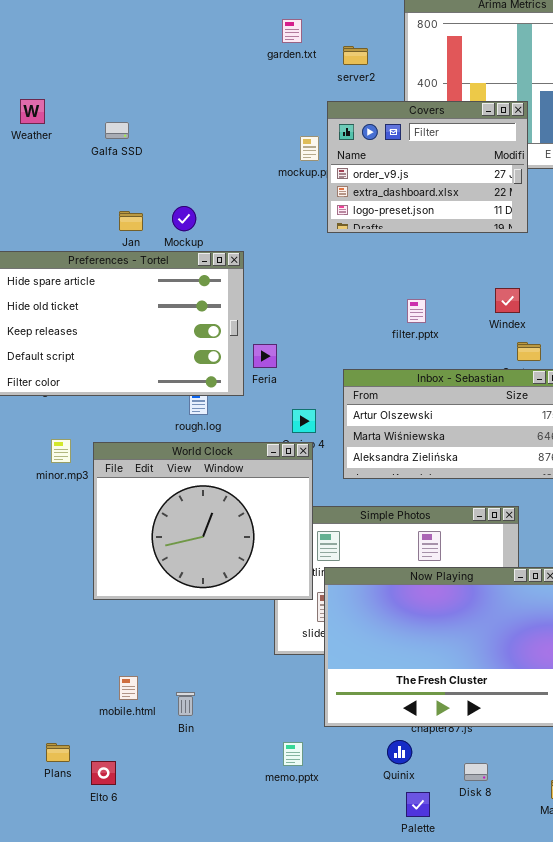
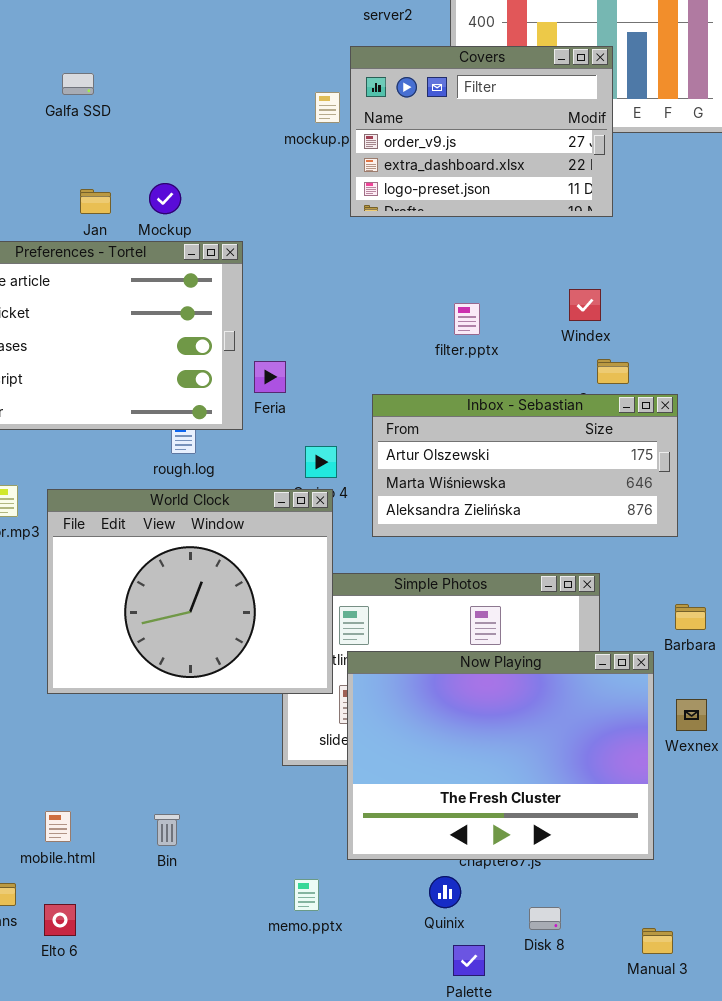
mobile.html: [119,676,138,700] -> [45,811,71,842], moved

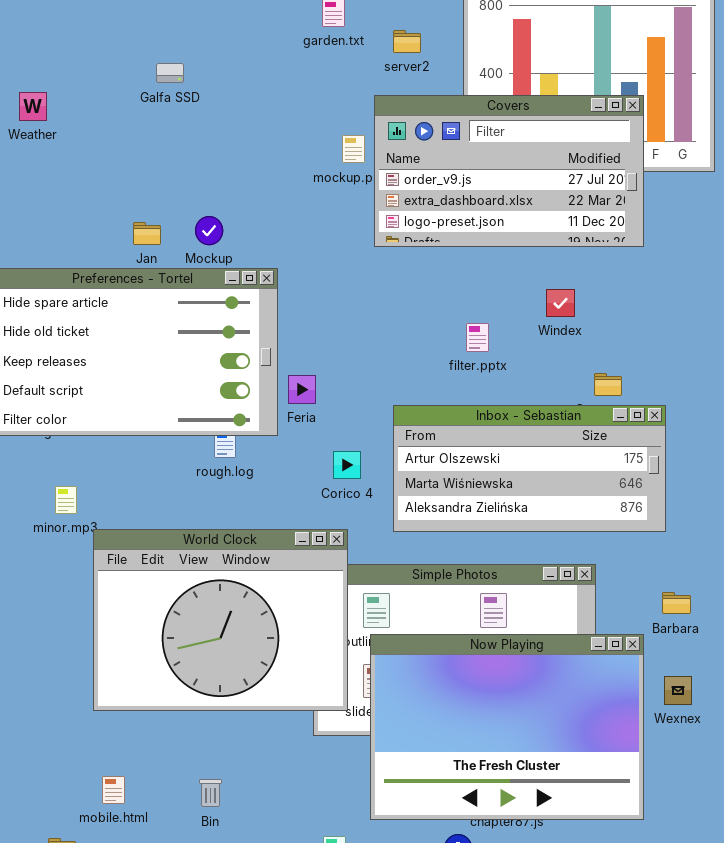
Covers: [350,46,613,217] -> [374,95,644,247], resized
Galfa SSD: [62,73,94,95] -> [156,63,184,83], moved
Windex: [569,289,601,321] -> [546,289,575,317], moved
World Clock: [47,489,333,694] -> [93,529,348,711], moved

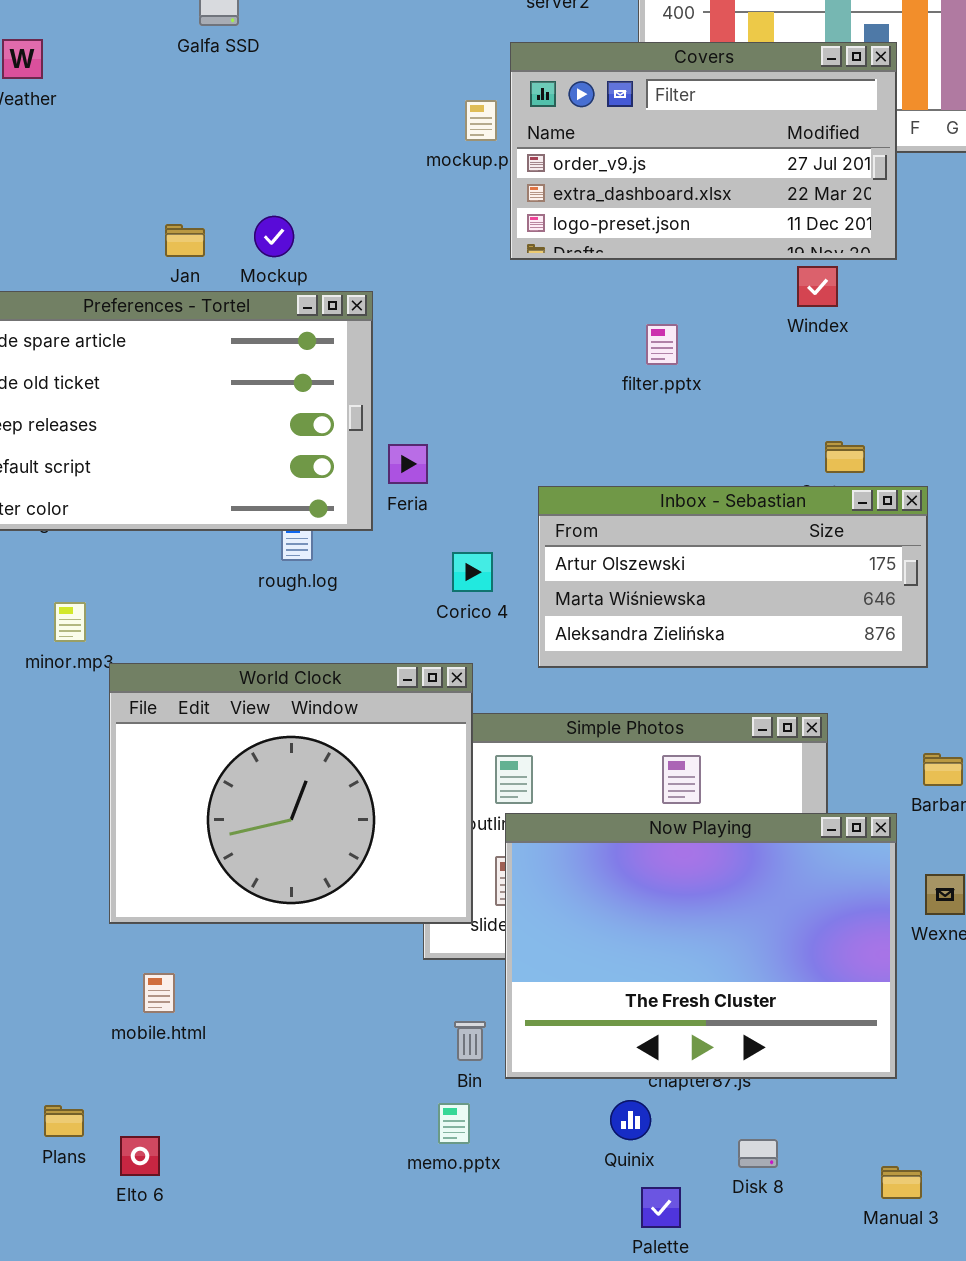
Windex: [546,289,575,317] -> [797,266,838,307], moved
filter.pptx: [466,323,489,352] -> [646,324,678,365], moved
mobile.html: [102,776,125,804] -> [143,973,175,1013], moved
Bin: [199,779,222,807] -> [454,1021,486,1061], moved

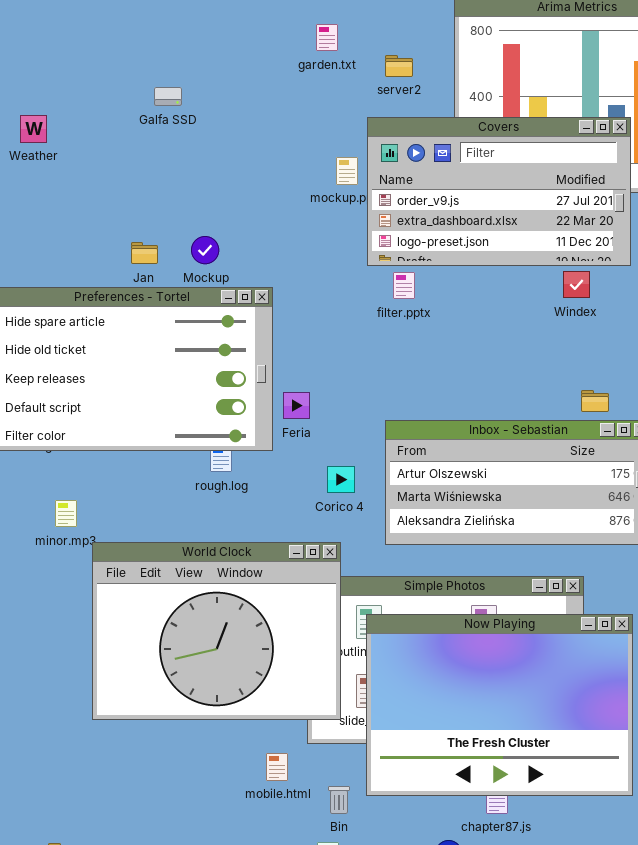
filter.pptx: [646,324,678,365] -> [393,272,415,299], moved
Now Playing: [505,813,897,1079] -> [366,614,633,796], moved
mobile.html: [143,973,175,1013] -> [266,753,288,781], moved

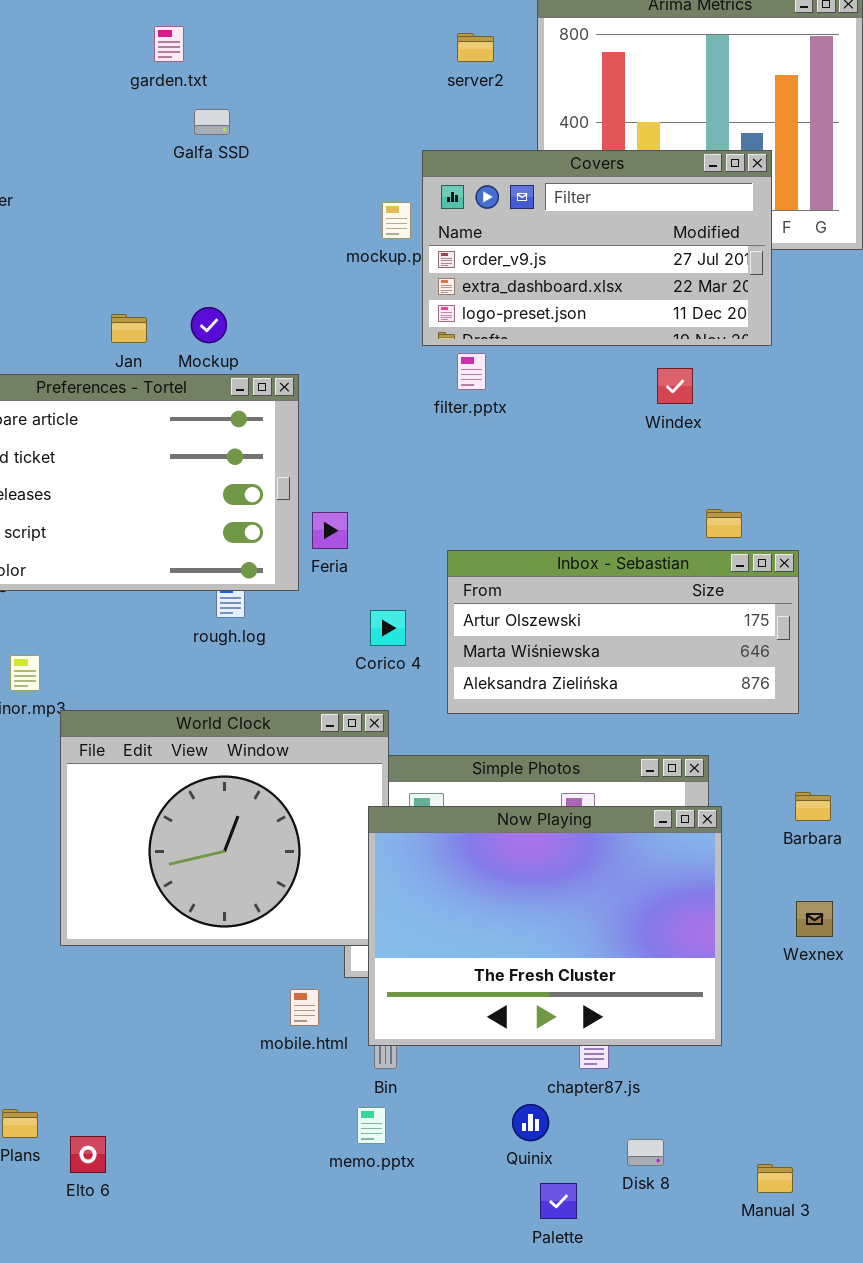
garden.txt: [316,24,338,51] -> [154,26,184,62], moved
server2: [385,55,413,77] -> [457,33,494,62], moved
Galfa SSD: [154,87,182,106] -> [194,109,230,135], moved
Windex: [563,271,590,298] -> [657,368,693,404], moved
Now Playing: [366,614,633,796] -> [368,806,722,1046], moved

